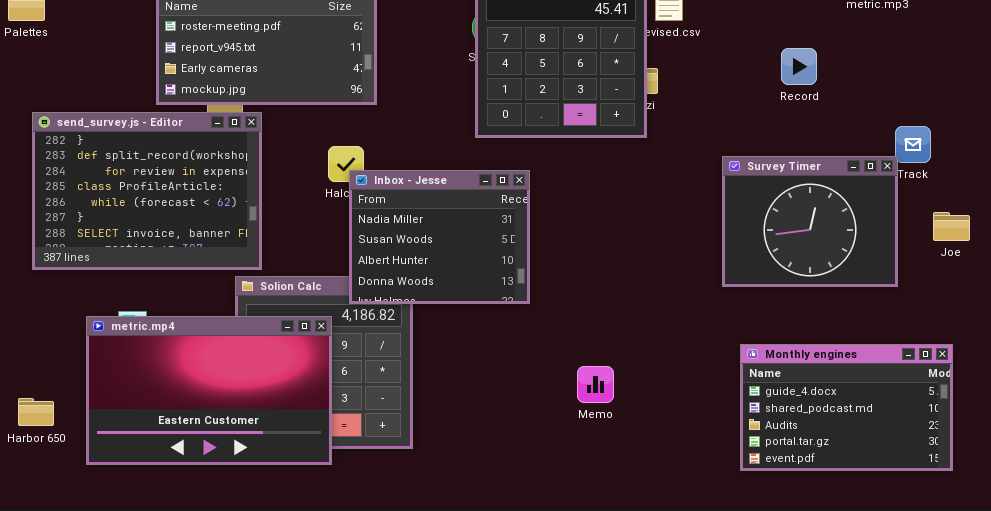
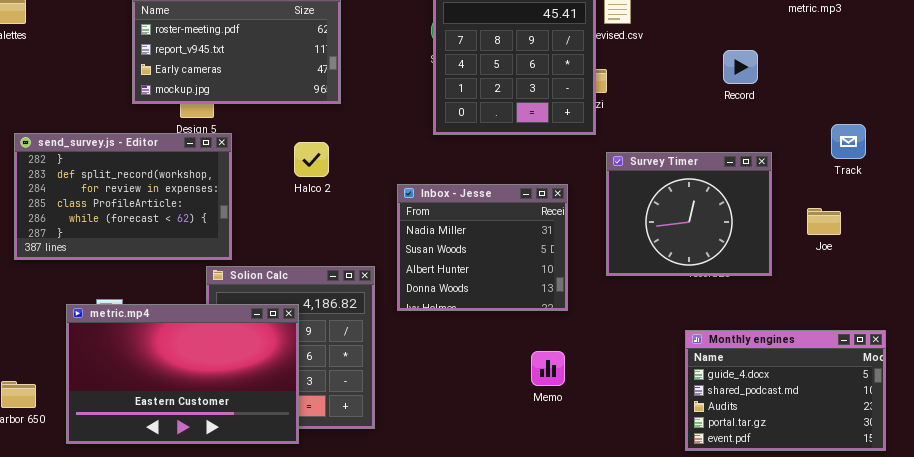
send_survey.js - Editor: [32,112,262,270] -> [14,133,232,260], resized
Survey Timer: [722,156,898,287] -> [606,152,772,276], moved
Inbox - Jesse: [349,170,530,304] -> [397,184,568,311], moved
Joe: [933,212,970,241] -> [807,208,841,235], moved

